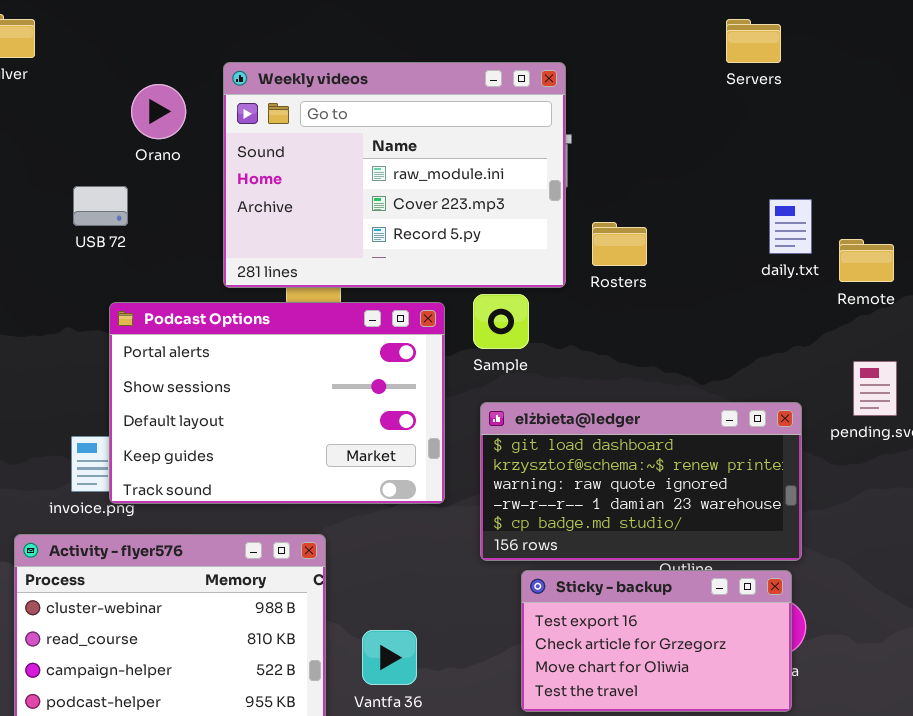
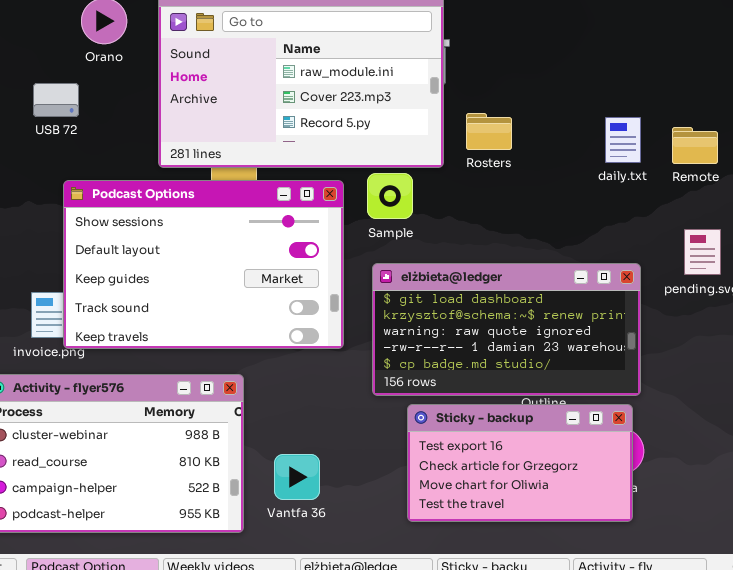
daily.txt: [769,199,812,254] -> [605,117,641,163], moved
Podcast Options: [109,302,445,504] -> [63,180,344,349], scrolled down 1 row

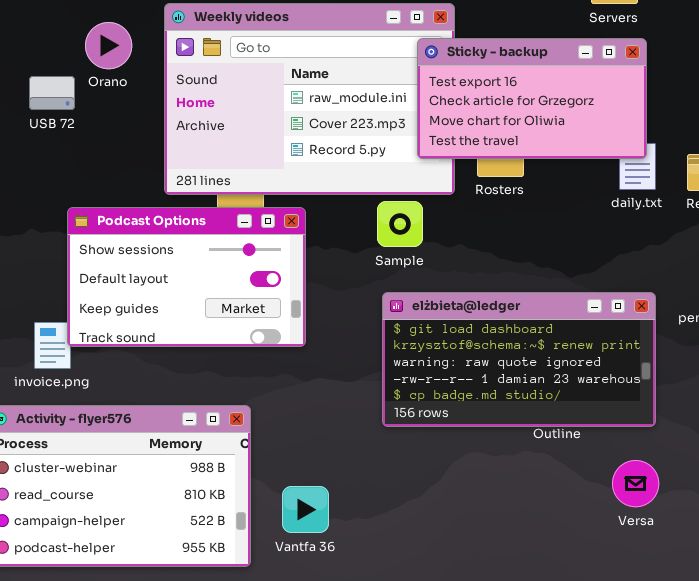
USB 72: [33,83,79,117] -> [29,76,75,110], moved
Podcast Options: [63,180,344,349] -> [67,207,306,347], resized
Sticky - backup: [407,404,633,522] -> [417,38,647,159], moved

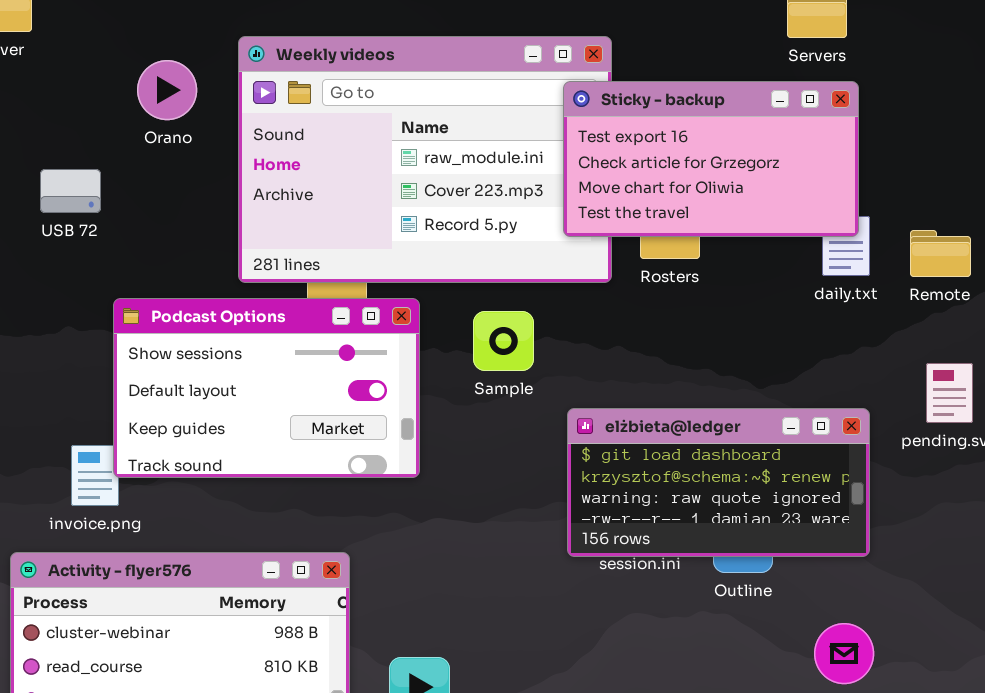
USB 72: [29,76,75,110] -> [40,169,101,213], moved
Sample: [377,201,423,247] -> [473,311,534,371], moved
elżbieta@ledger: [382,292,656,427] -> [567,408,870,557], resized

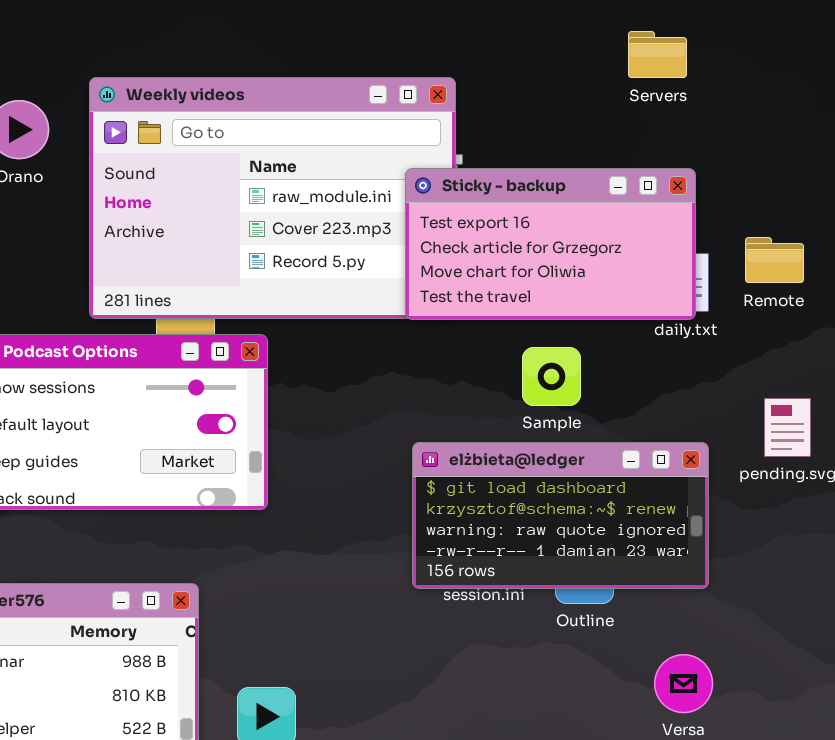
Sticky - backup: [563,81,859,237] -> [405,168,696,320], moved
Remote: [910,230,971,277] -> [745,237,804,283], moved
Sample: [473,311,534,371] -> [522,347,581,406], moved

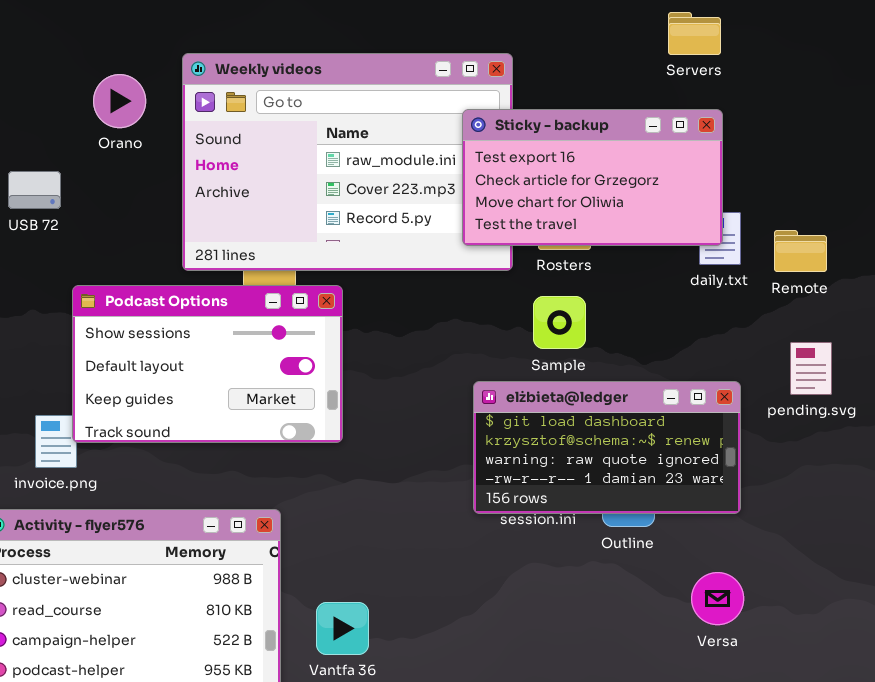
Sticky - backup: [405,168,696,320] -> [462,109,723,246], moved
Remote: [745,237,804,283] -> [774,230,827,272], moved
Sample: [522,347,581,406] -> [533,296,586,349], moved

